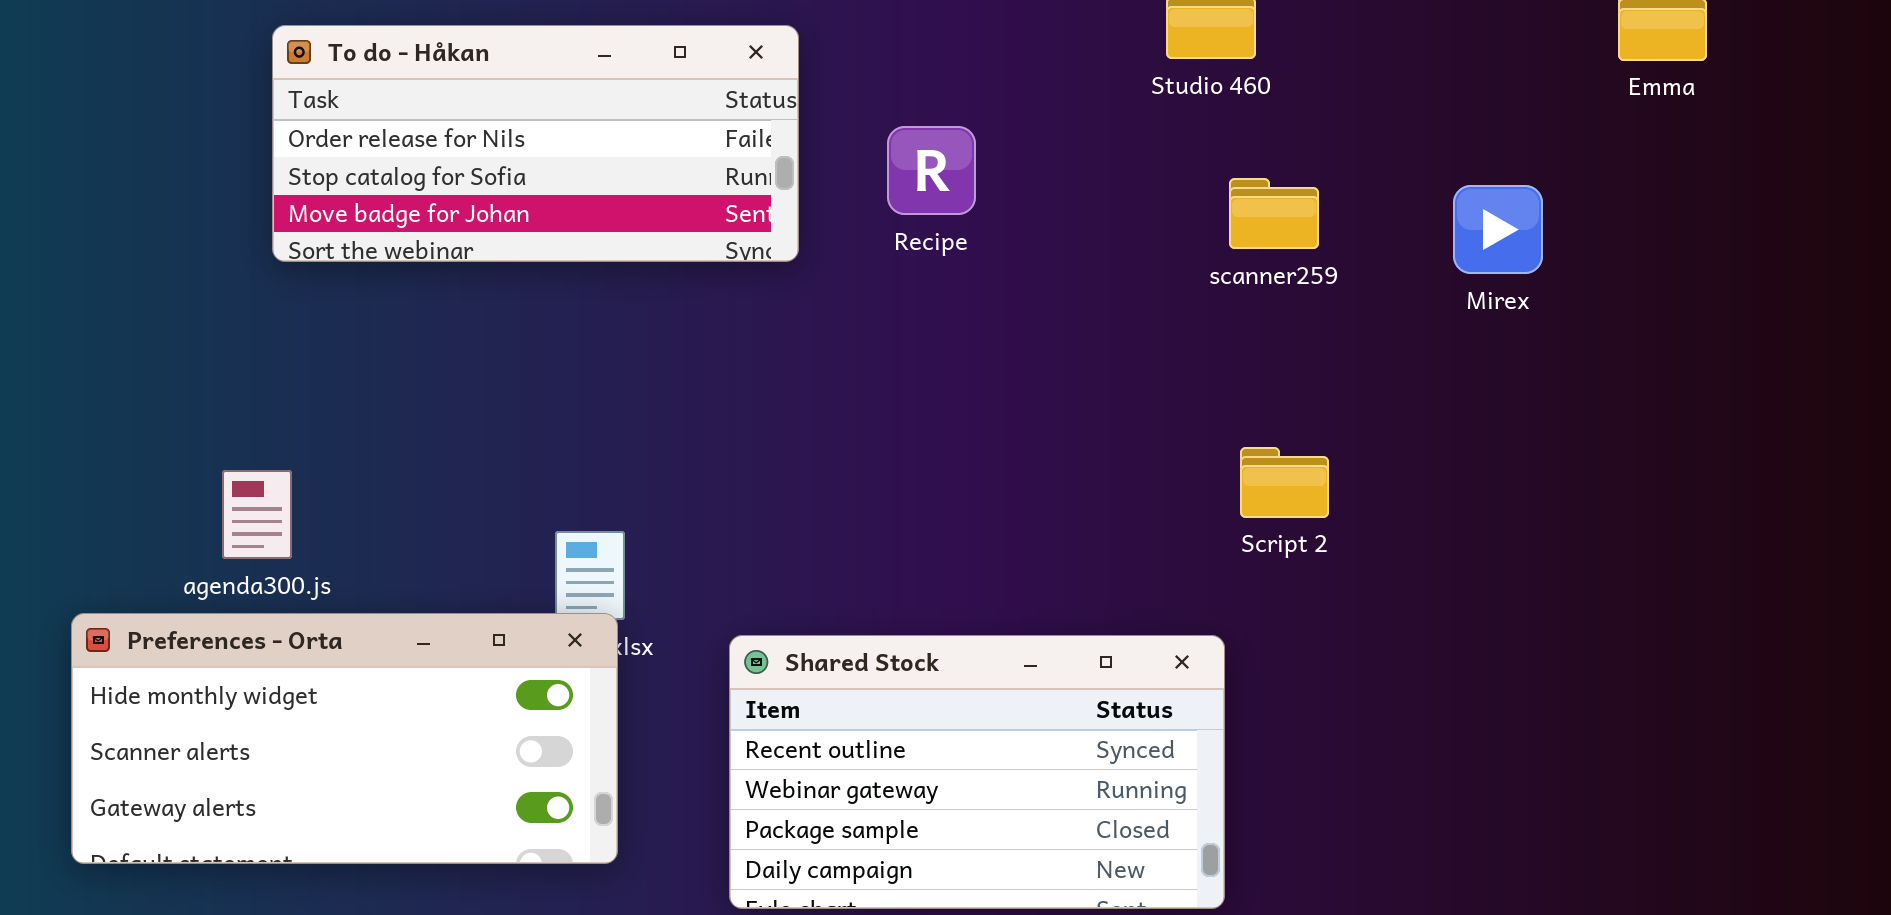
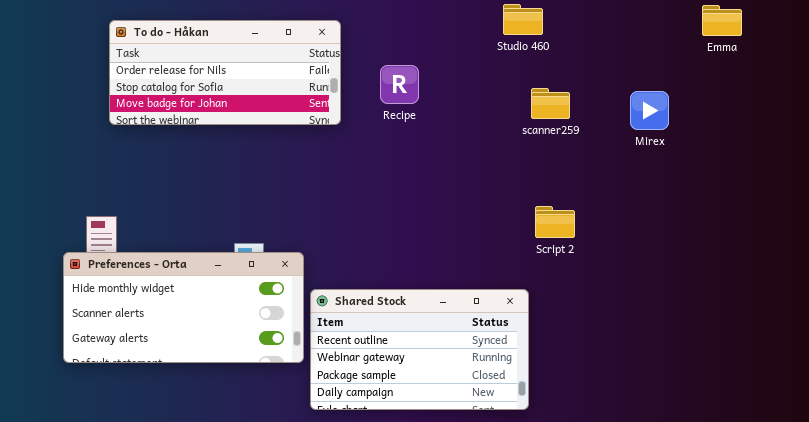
Preferences - Orta: [71,613,618,864] -> [63,252,304,363], moved

